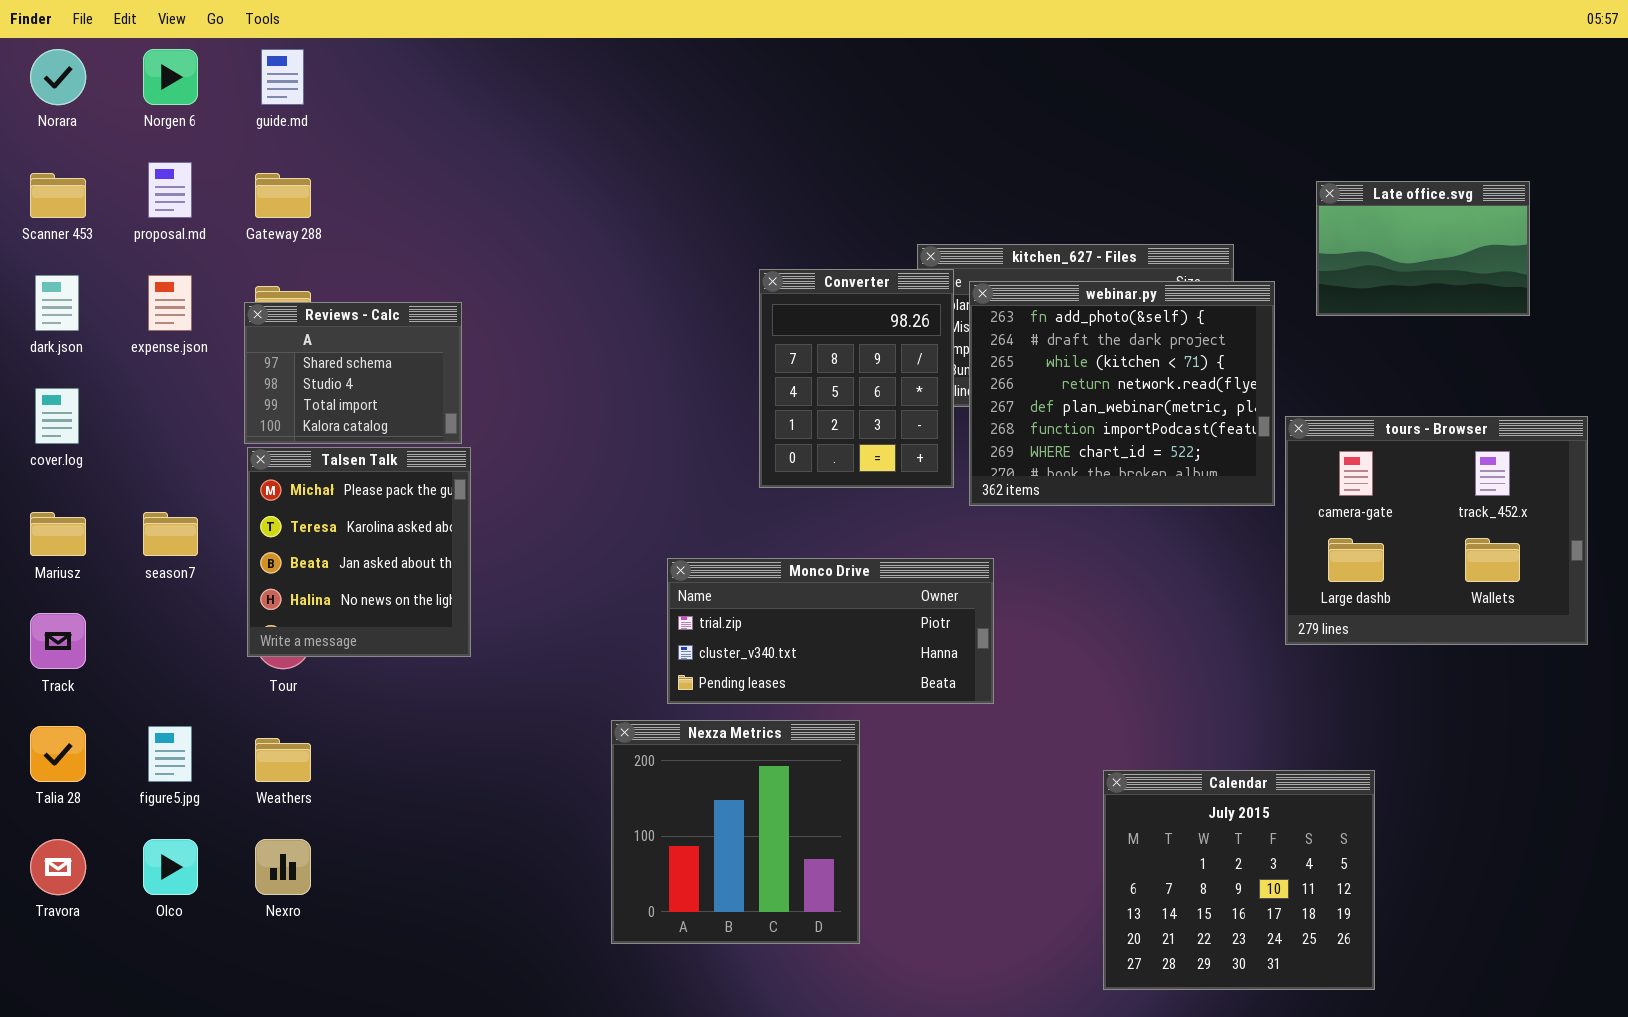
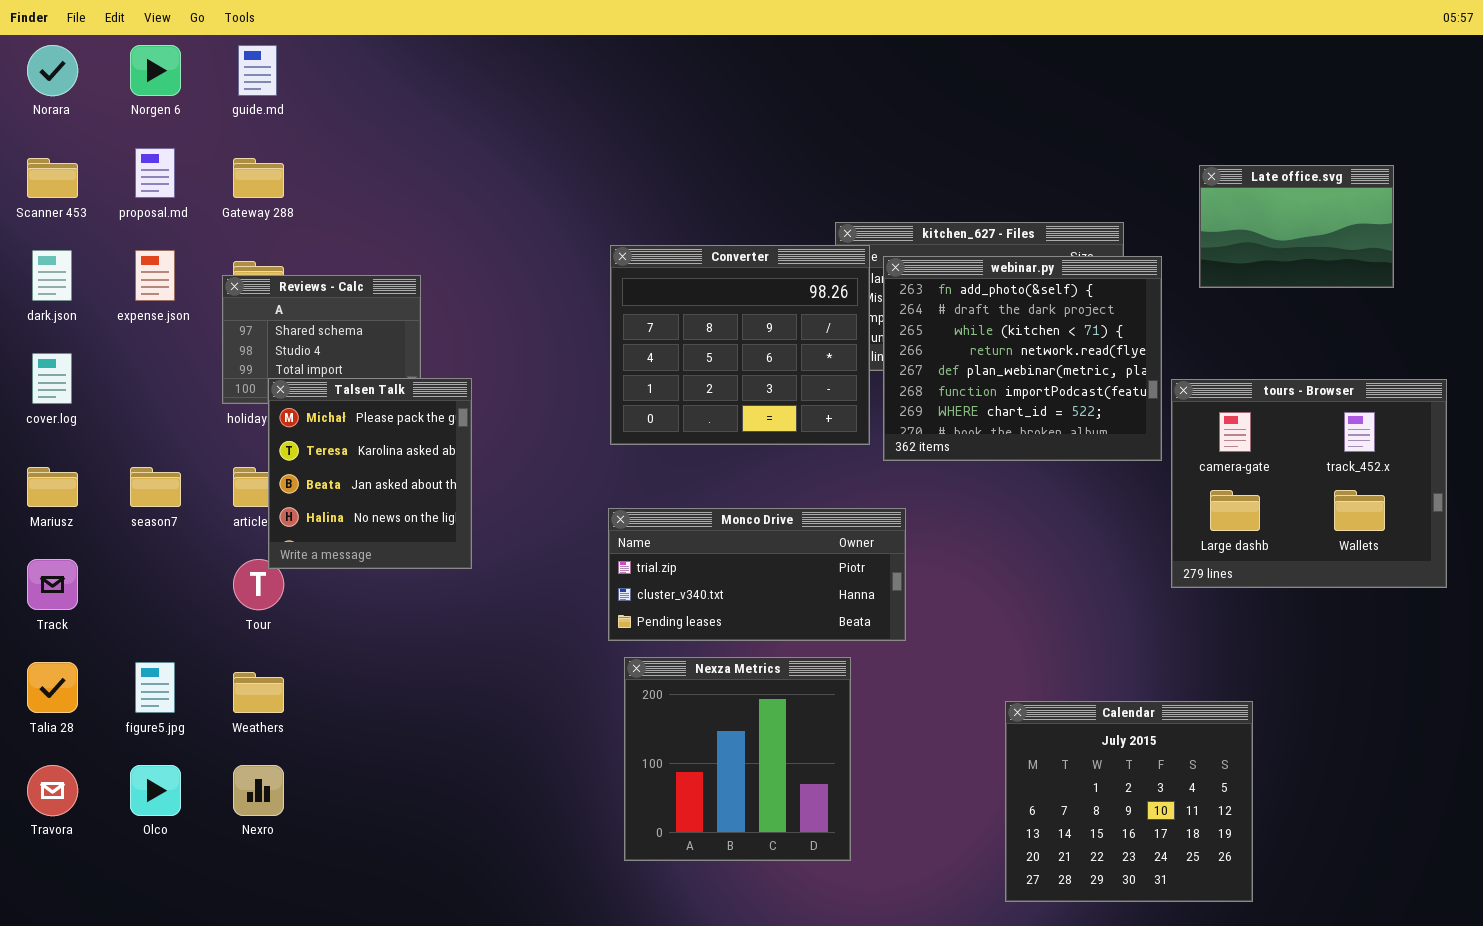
Converter: [759,269,954,488] -> [610,245,870,445], resized
Talsen Talk: [247,447,471,657] -> [268,378,472,569], moved
Nexza Metrics: [611,720,860,944] -> [624,657,851,861], moved

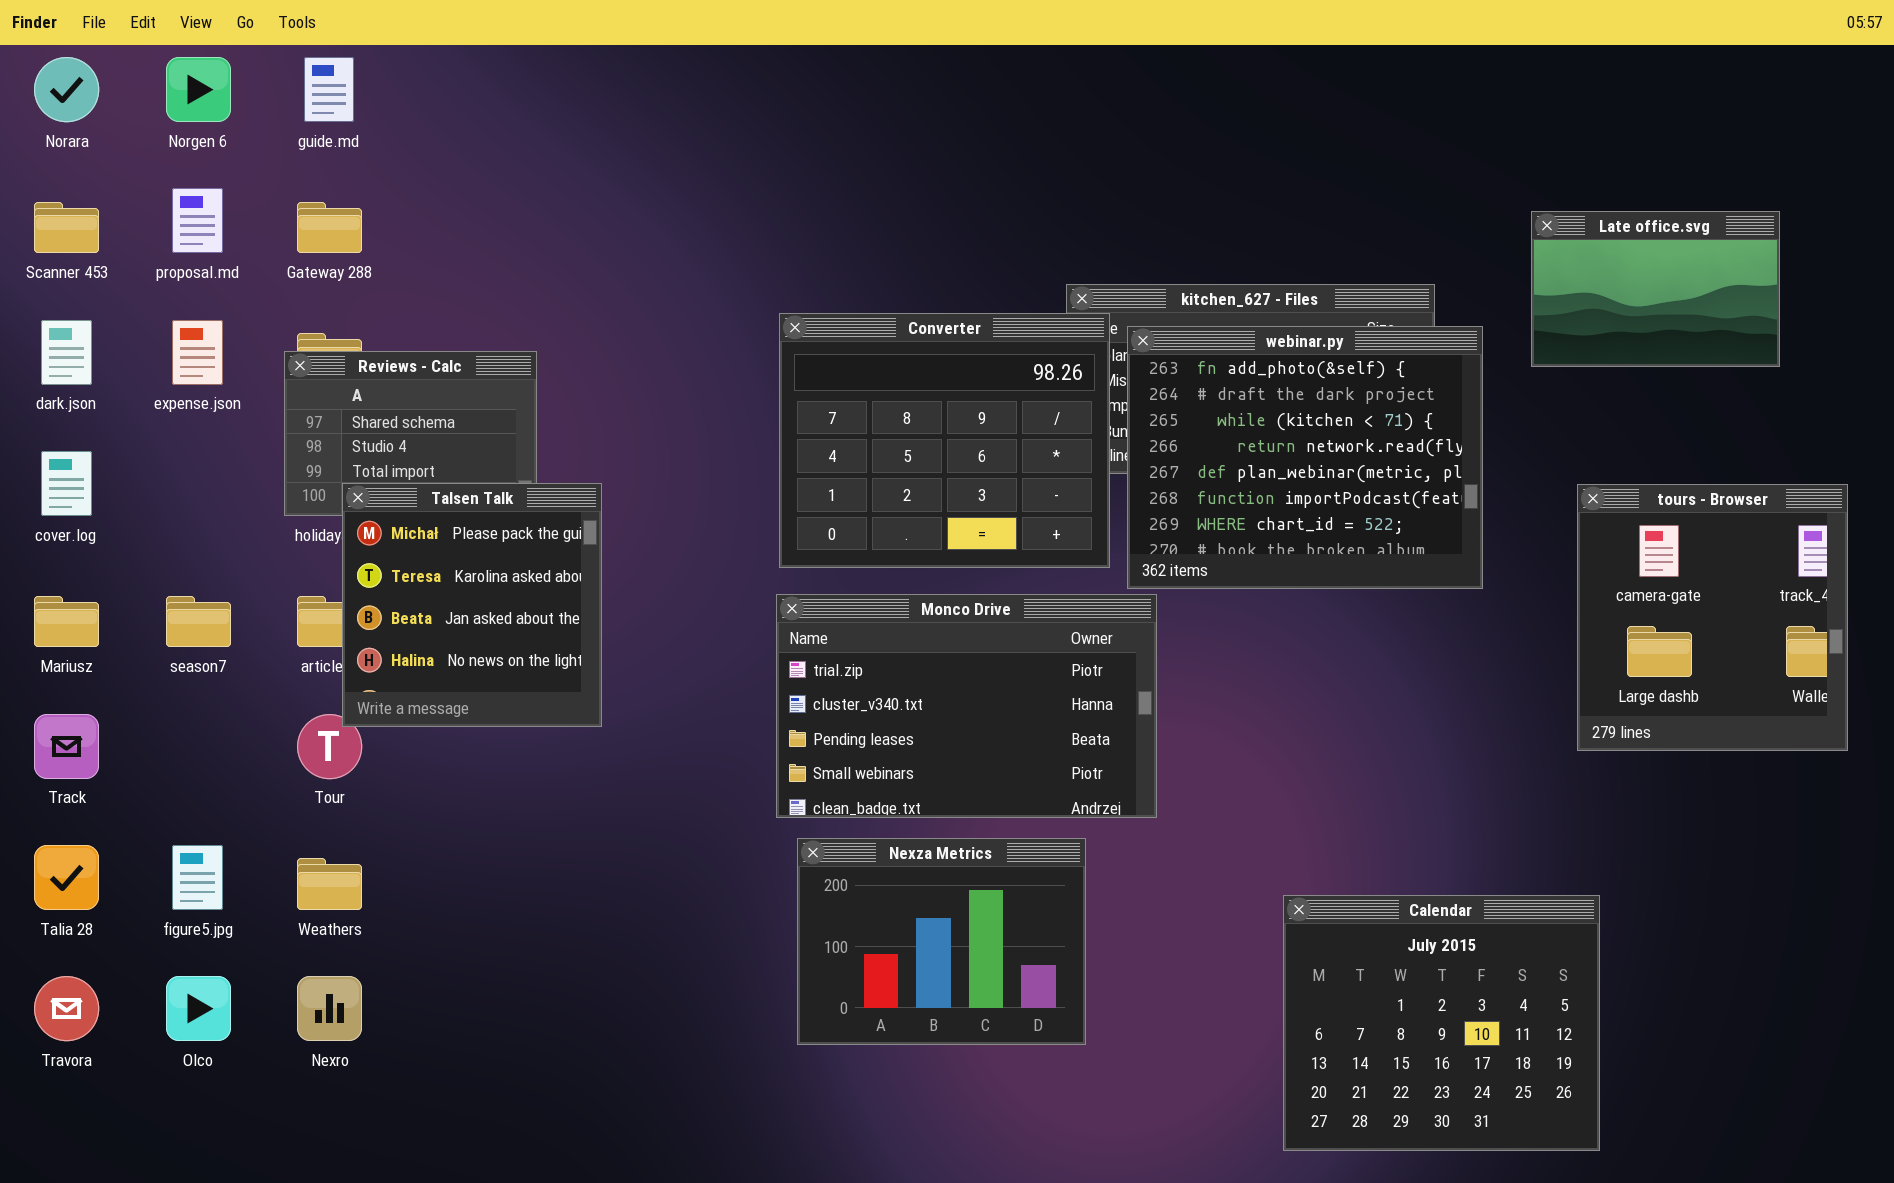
tours - Browser: [1171,379,1447,588] -> [1577,484,1848,751], resized
Monco Drive: [608,508,906,641] -> [776,594,1157,818], resized
Nexza Metrics: [624,657,851,861] -> [797,838,1086,1045], resized

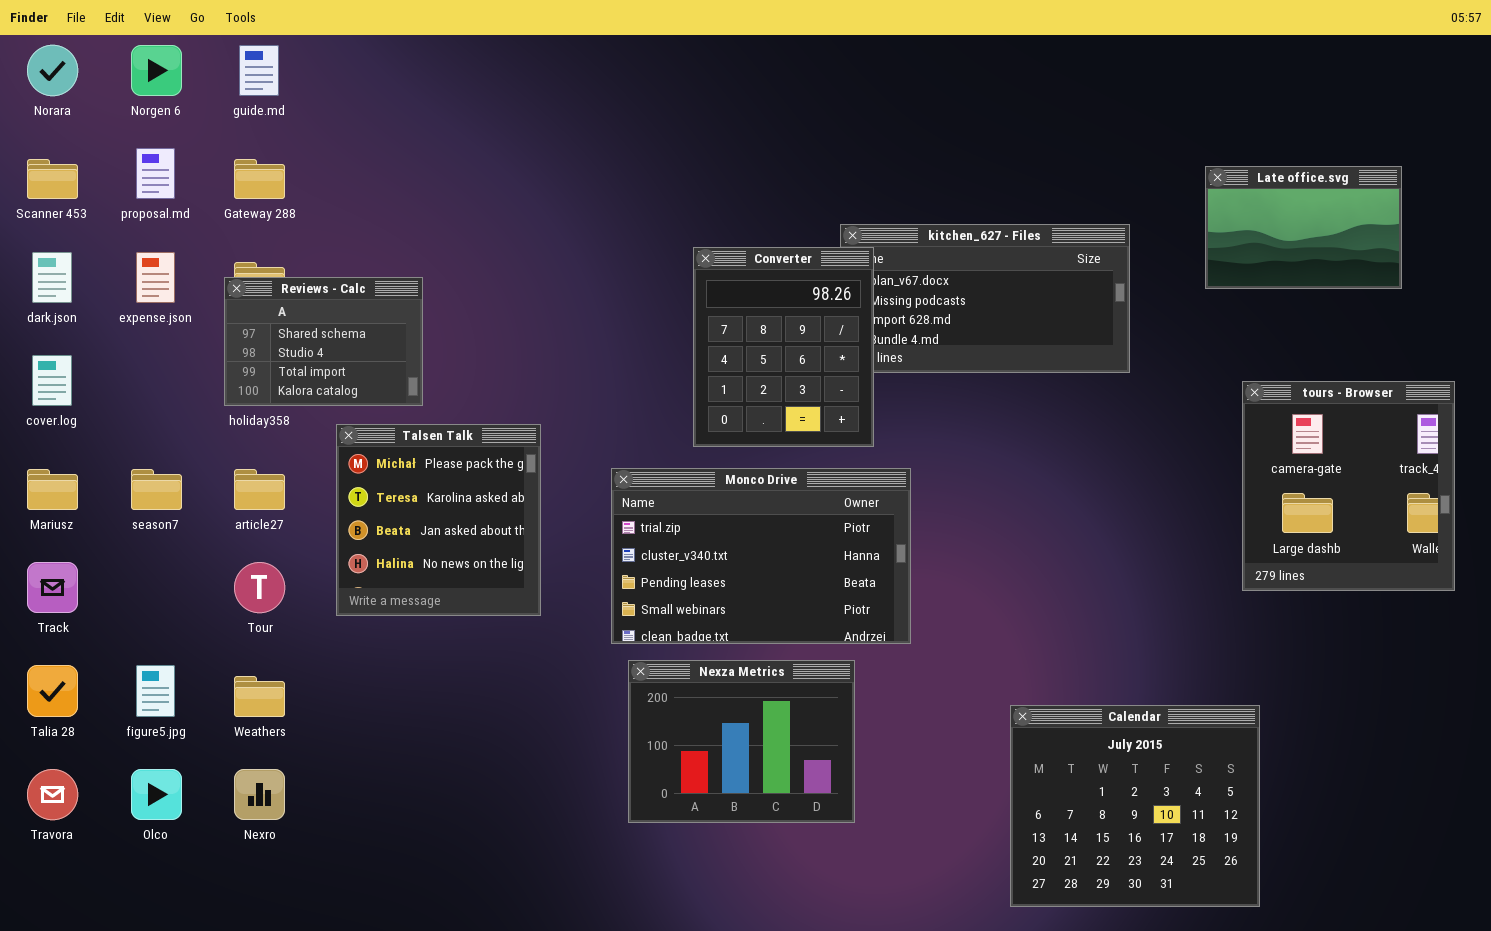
Converter: [779,313,1110,568] -> [693,247,874,447], resized
webinar.py: [1127,326,1483,589] -> none, closed
Talsen Talk: [342,483,602,727] -> [336,424,541,616], moved

